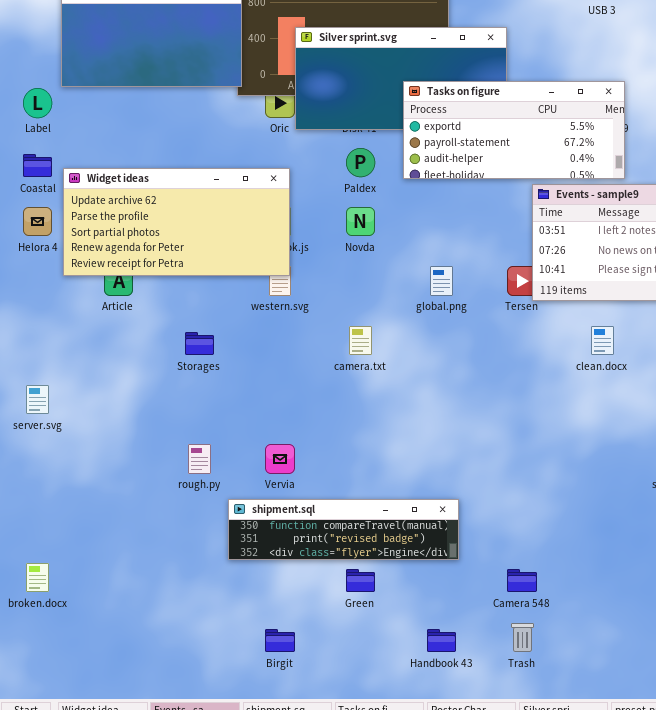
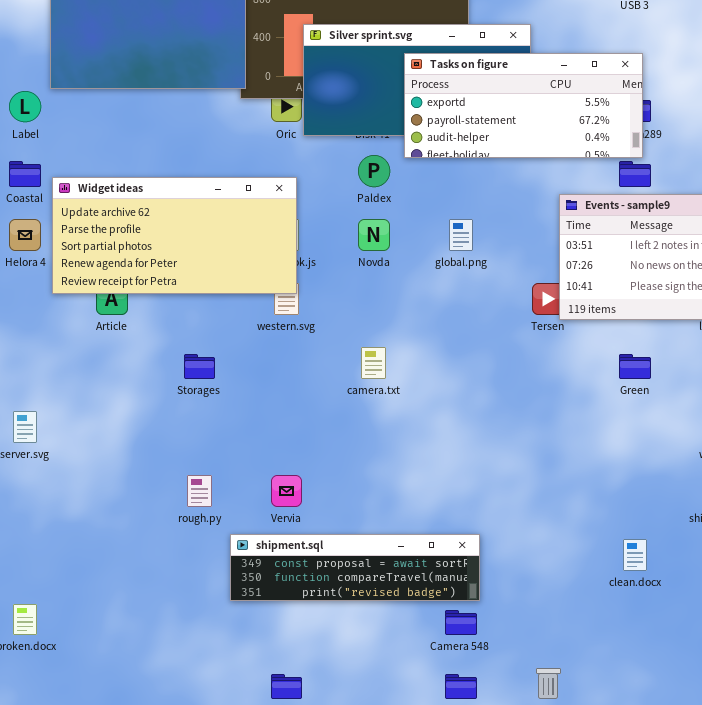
Tasks on figure: [403,81,625,179] -> [404,53,643,158], moved
global.png: [430,266,453,296] -> [449,219,473,251], moved
clean.docx: [591,326,614,355] -> [623,539,647,571], moved
shipment.sql: [228,499,459,560] -> [230,534,480,601], scrolled up 1 row
Green: [346,569,375,592] -> [619,354,651,379], moved
Camera 548: [507,569,537,592] -> [445,610,477,635], moved

